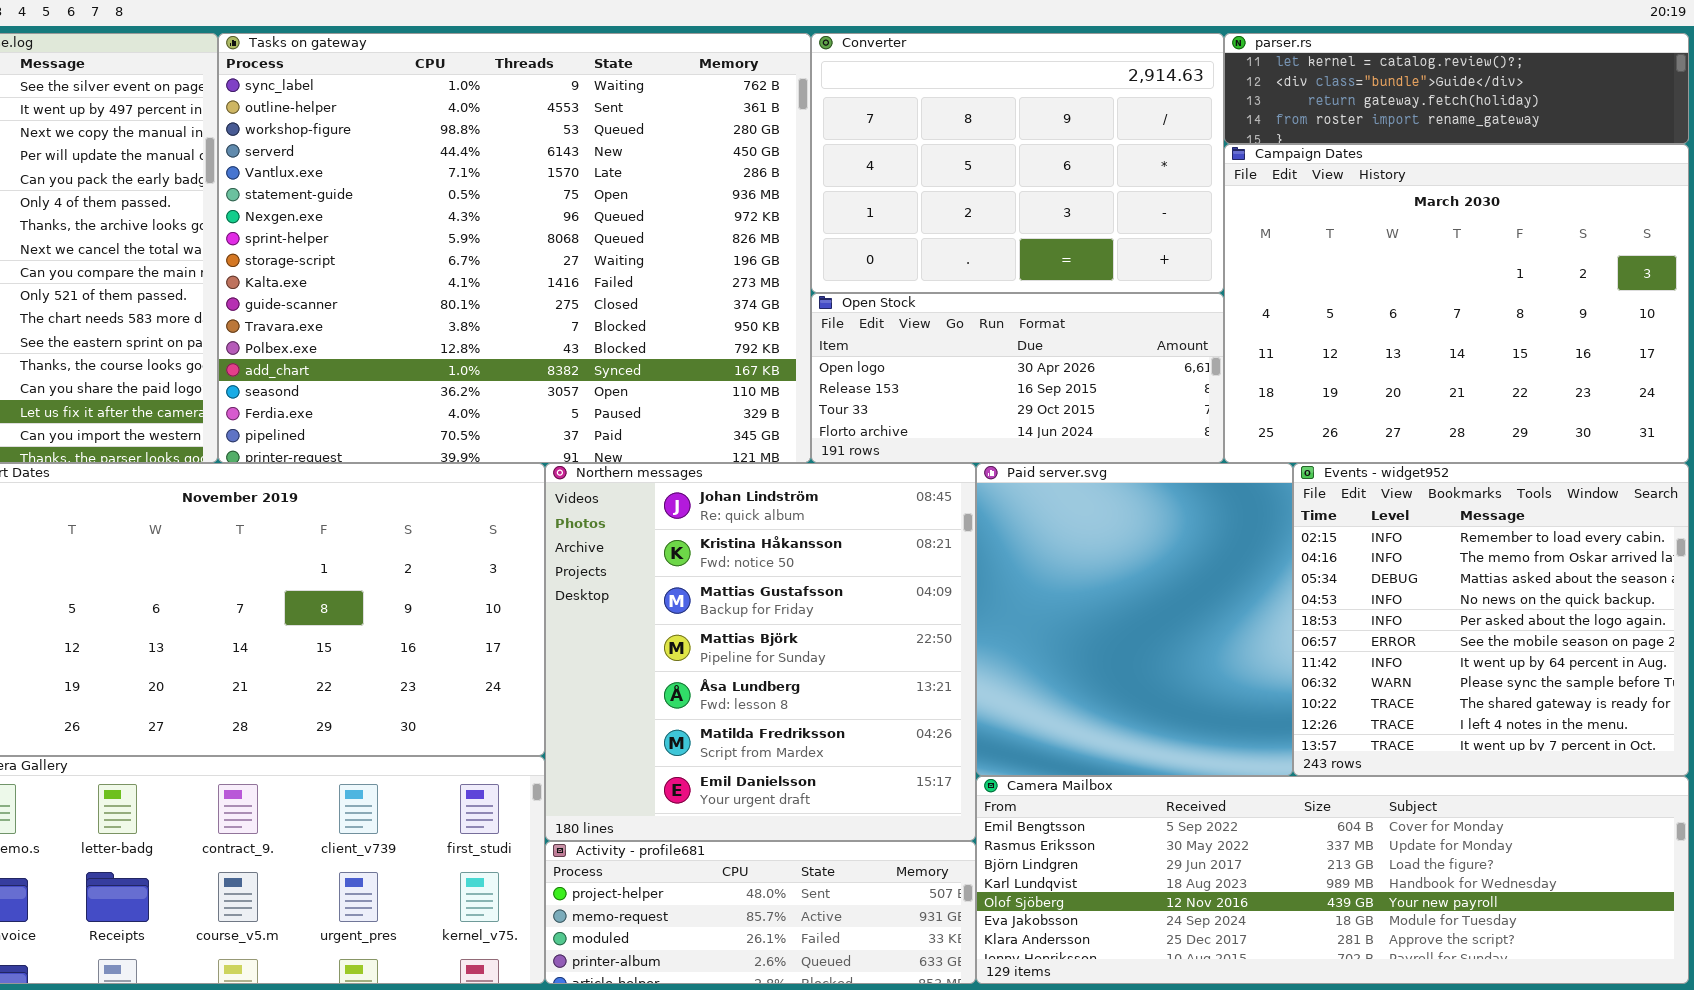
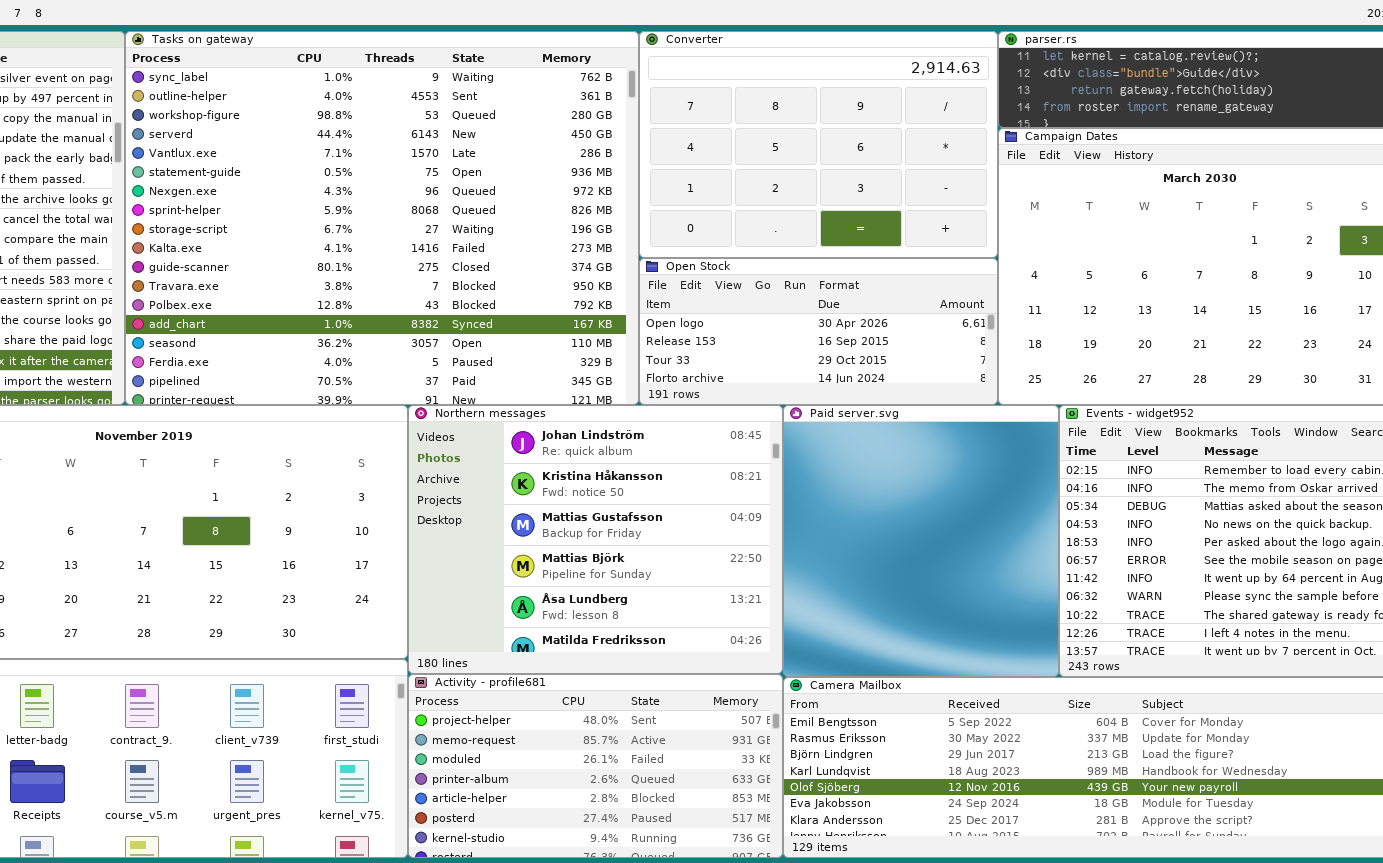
Northern messages: [545,463,976,841] -> [408,405,783,674], resized
Activity - profile681: [545,841,976,984] -> [408,674,783,858], resized

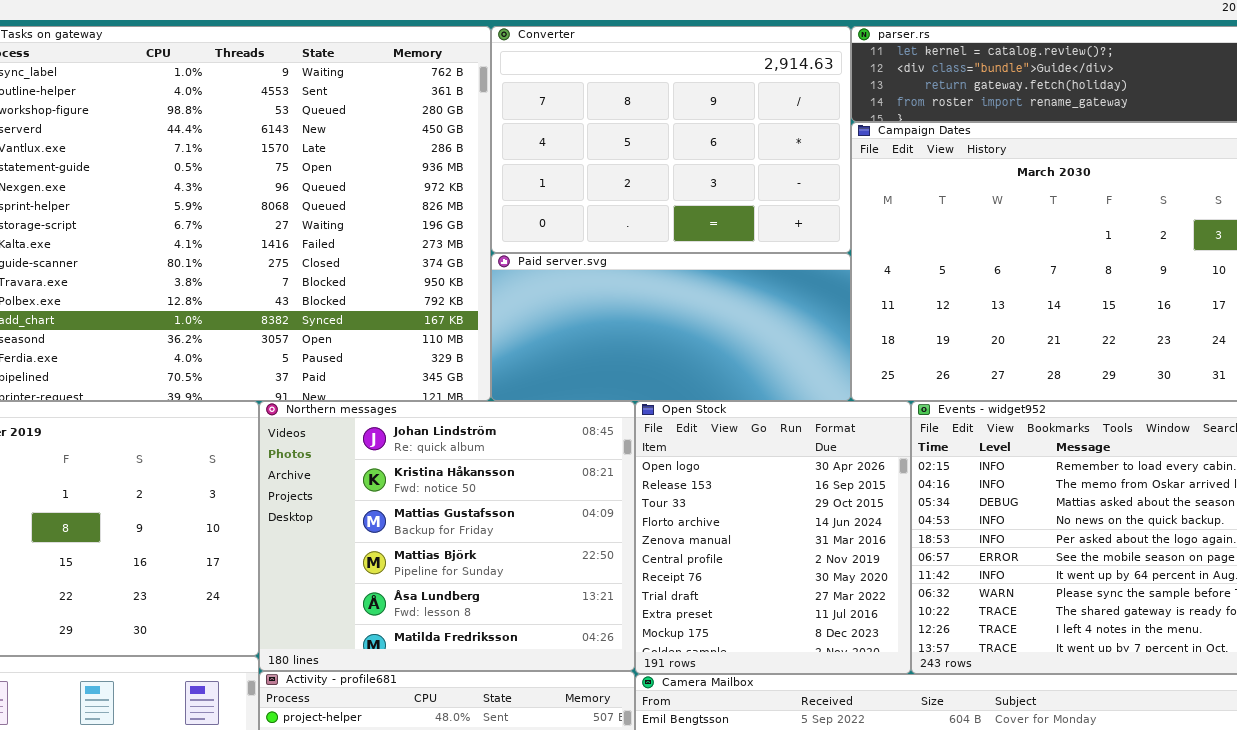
Open Stock: [639,258,998,405] -> [635,401,911,674], moved, resized
Paid server.svg: [783,405,1059,677] -> [491,253,851,401], moved, resized

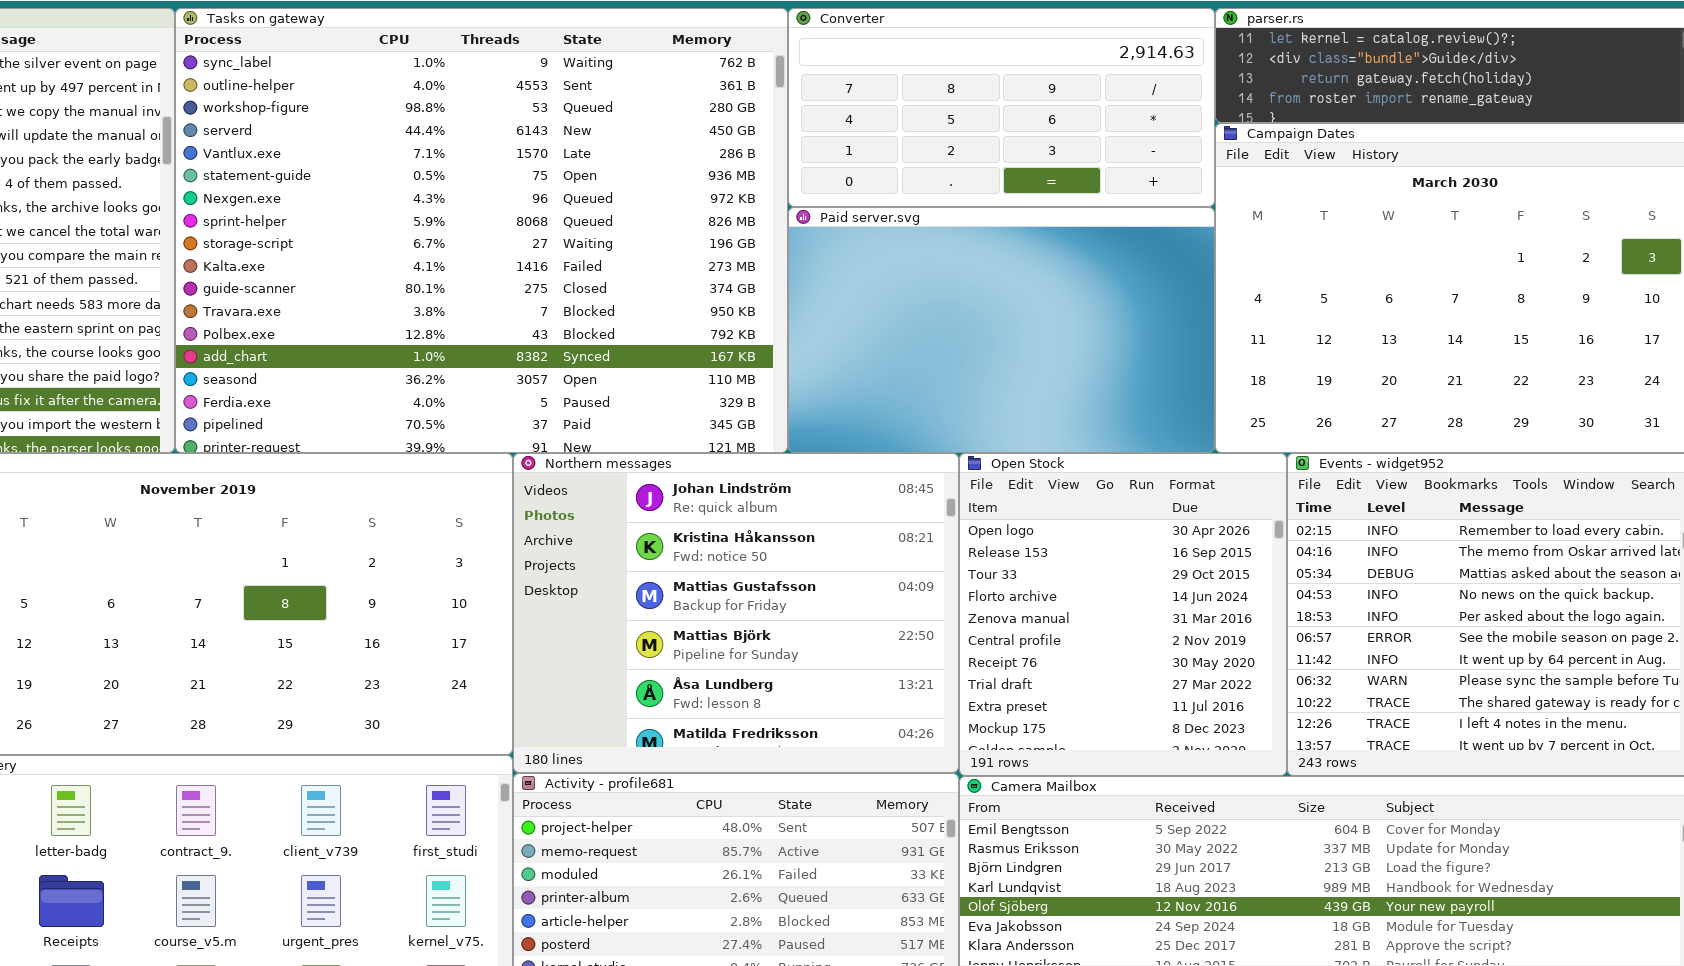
Converter: [491,26,851,253] -> [788,8,1215,207], resized
Paid server.svg: [491,253,851,401] -> [788,207,1215,453], resized

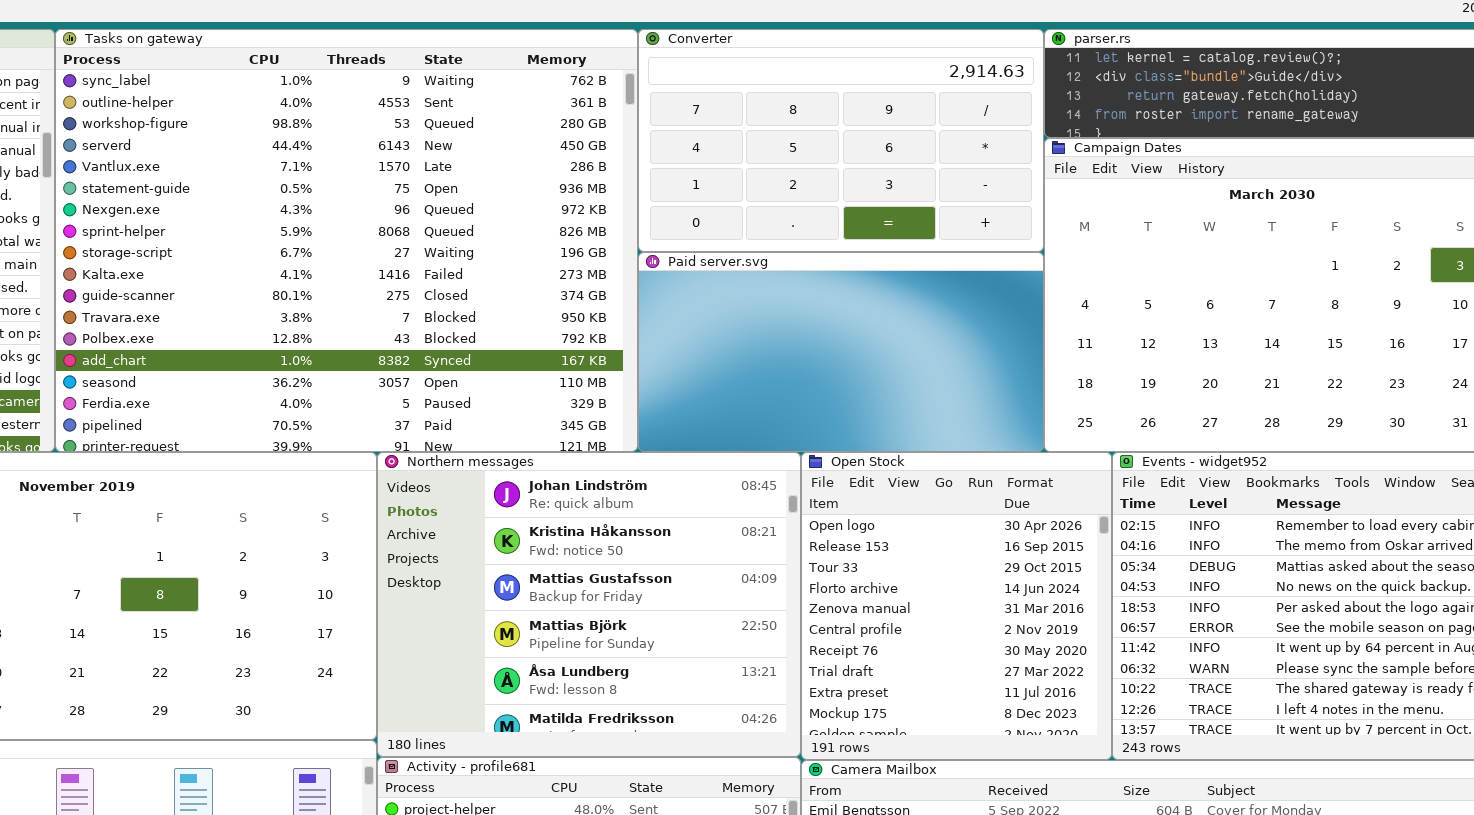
Converter: [788,8,1215,207] -> [638,29,1044,252], resized
Paid server.svg: [788,207,1215,453] -> [638,252,1044,452], resized

